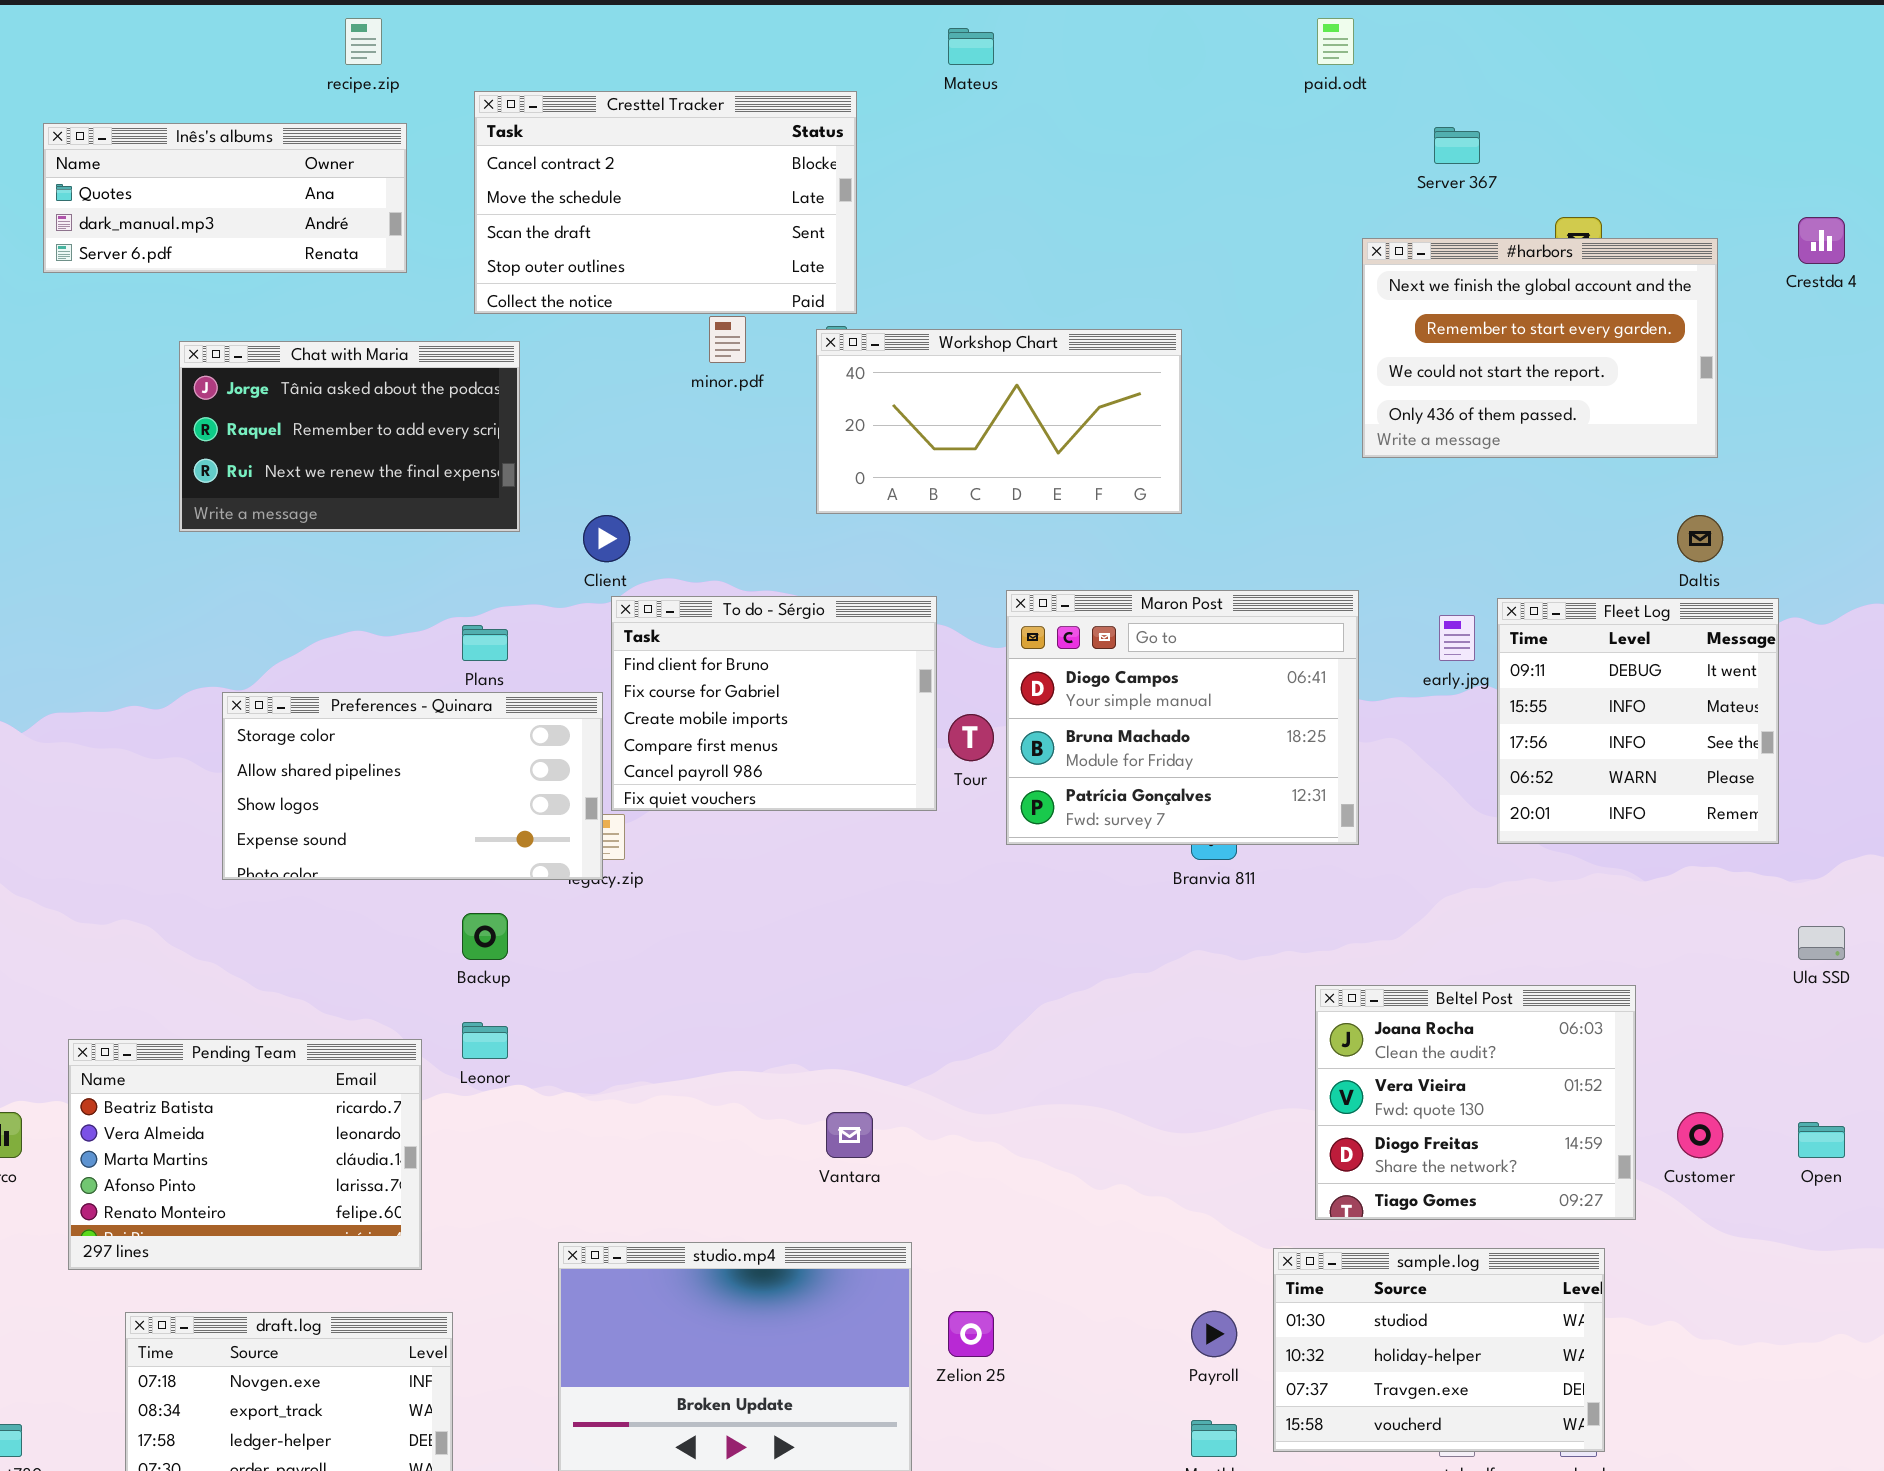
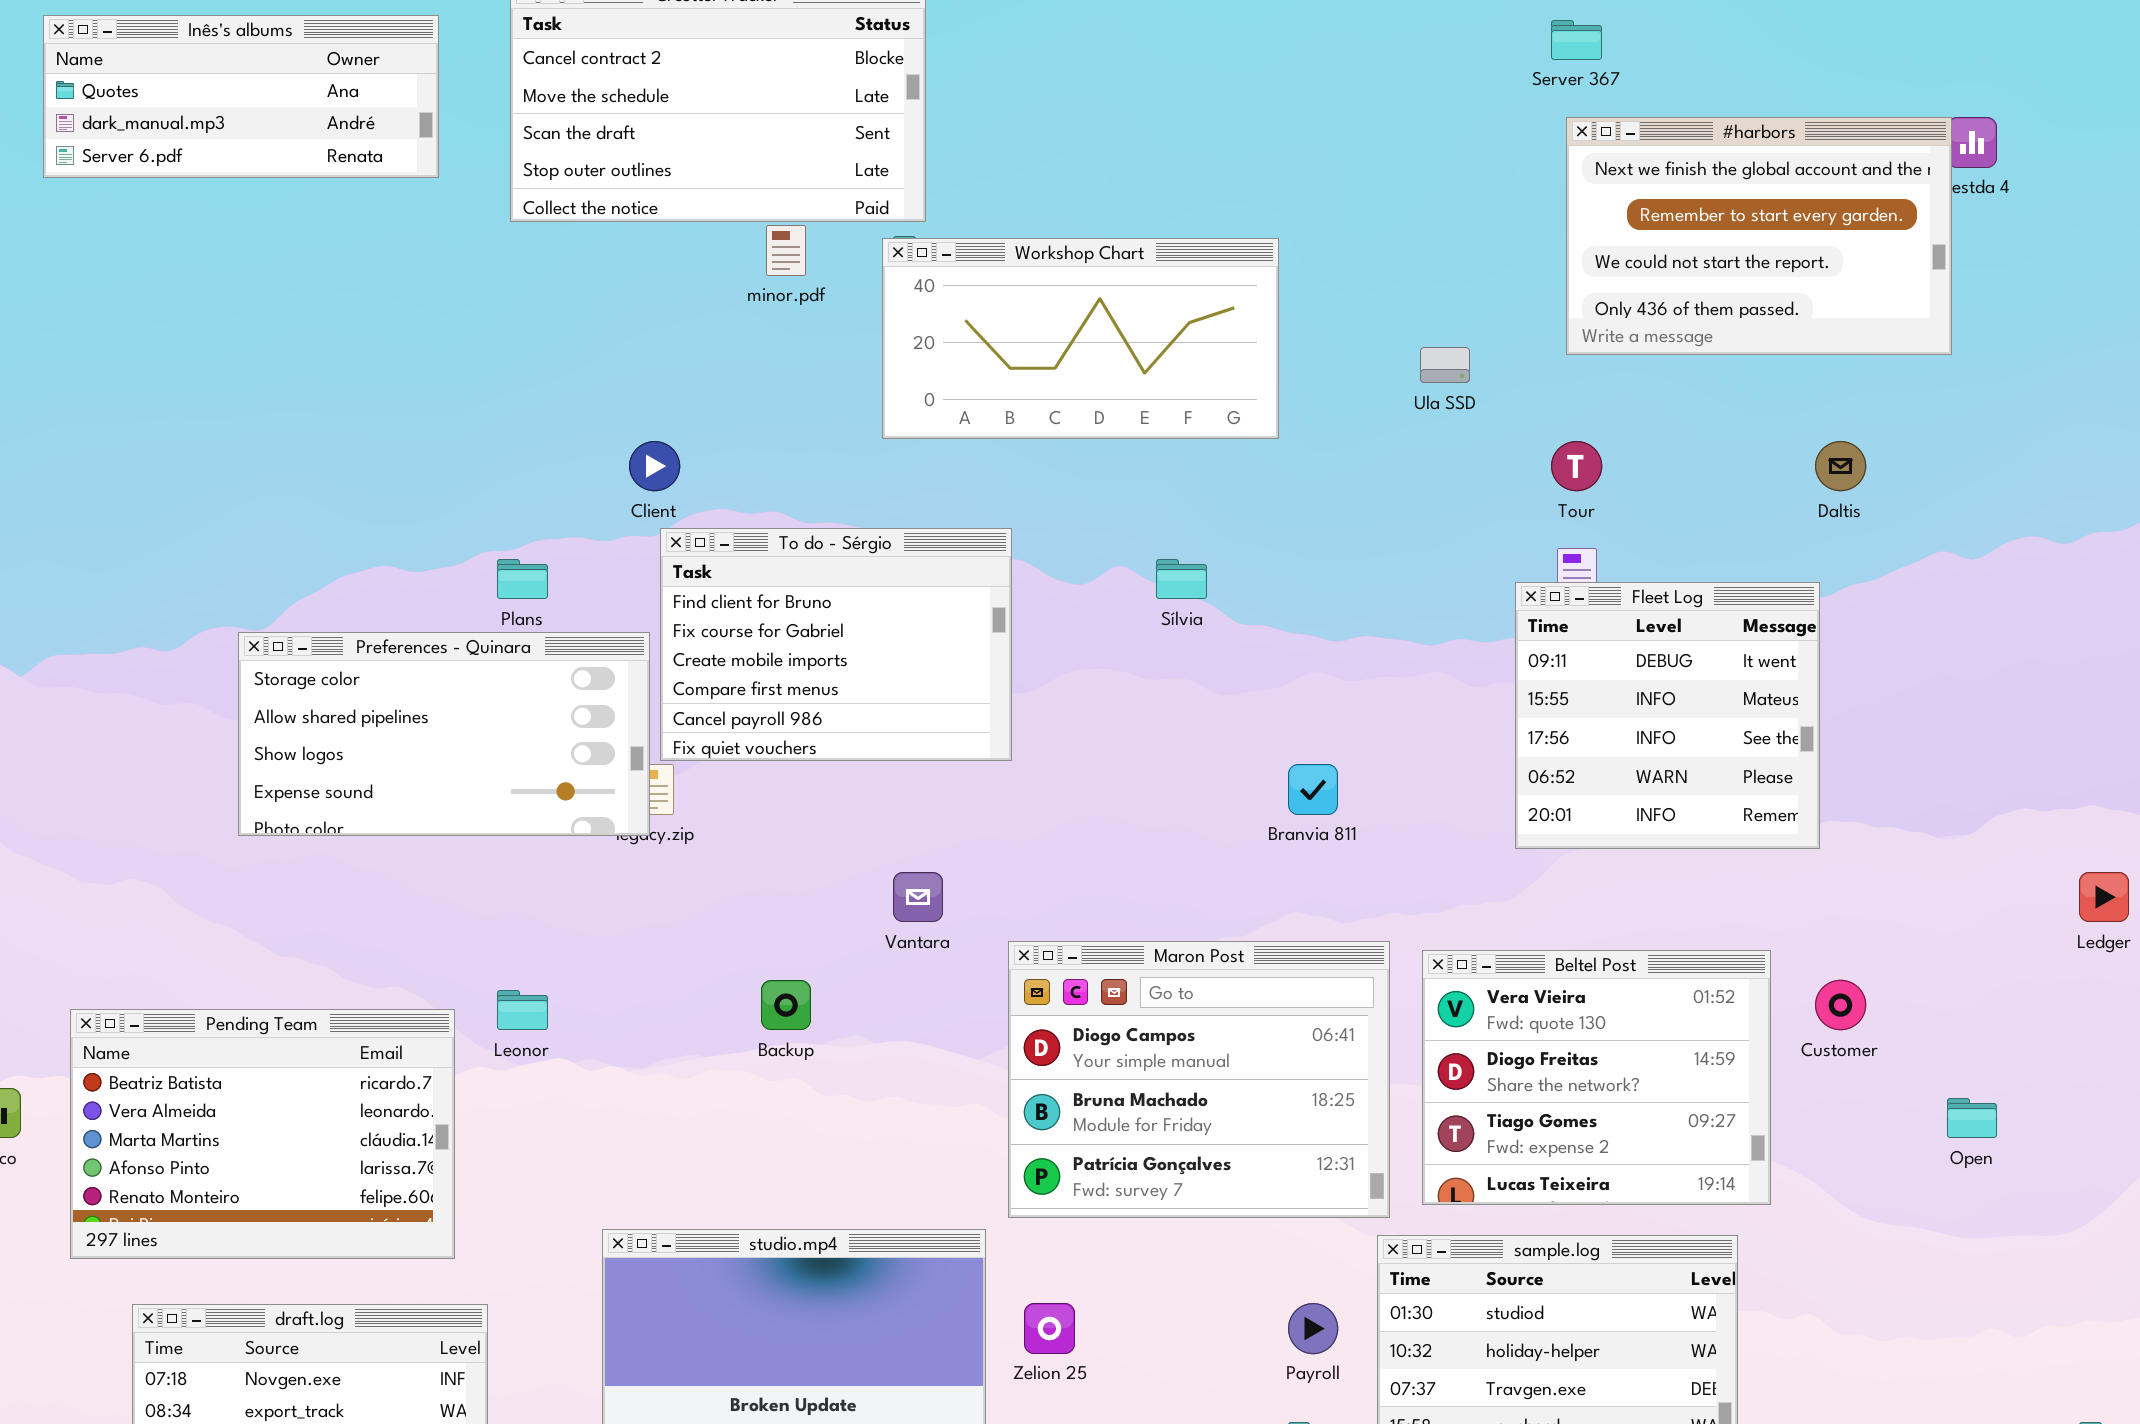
#harbors: [1362,238,1718,458] -> [1566,117,1952,355], moved
Chat with Maria: [179,341,520,532] -> none, closed
Maron Post: [1006,590,1359,845] -> [1008,941,1390,1218], moved
Fleet Log: [1497,598,1779,844] -> [1515,582,1820,849], moved
Tour: [948,714,994,761] -> [1551,441,1602,491], moved
Backup: [462,913,508,960] -> [761,980,811,1030], moved
Ula SSD: [1798,926,1845,960] -> [1420,347,1470,383], moved
Beltel Post: [1315,985,1636,1220] -> [1422,950,1771,1205], scrolled down 1 row
Vantara: [826,1112,873,1158] -> [893,872,943,922], moved
Customer: [1677,1112,1723,1158] -> [1815,980,1866,1030], moved

